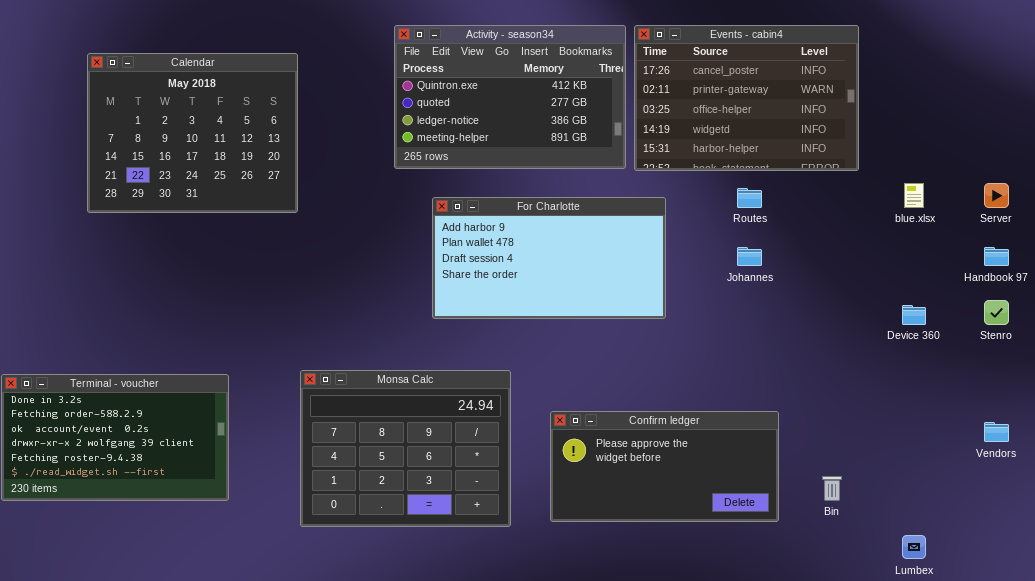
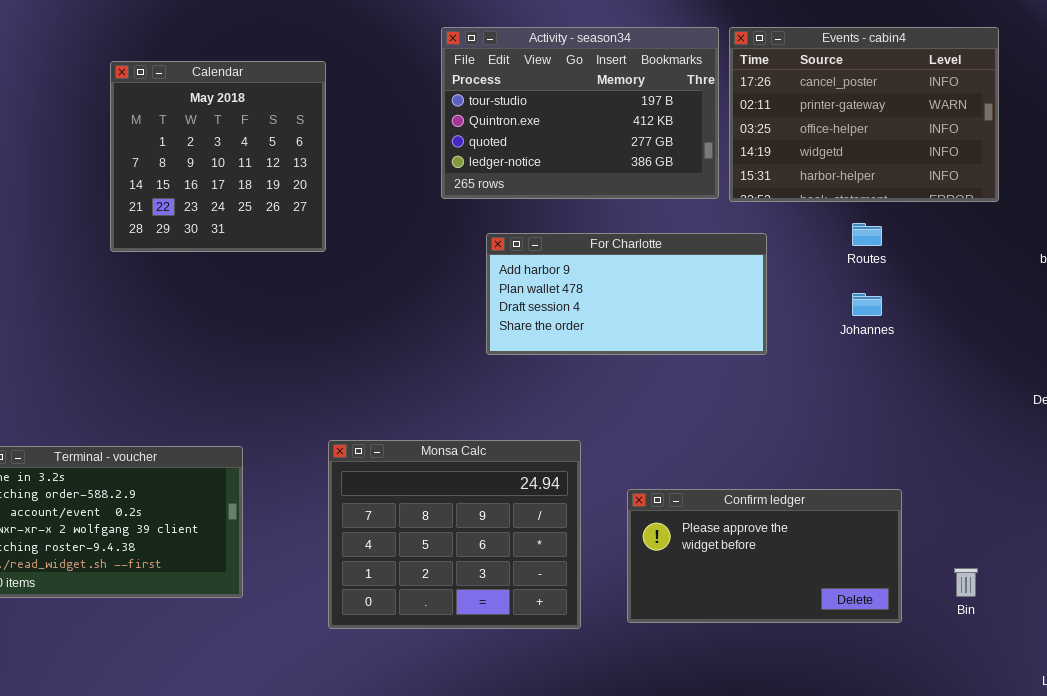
Activity - season34: [394,25,626,169] -> [441,27,719,199], scrolled up 1 row
Calendar: [87,53,298,213] -> [110,61,326,252], resized
For Charlotte: [432,197,666,319] -> [486,233,767,355], resized

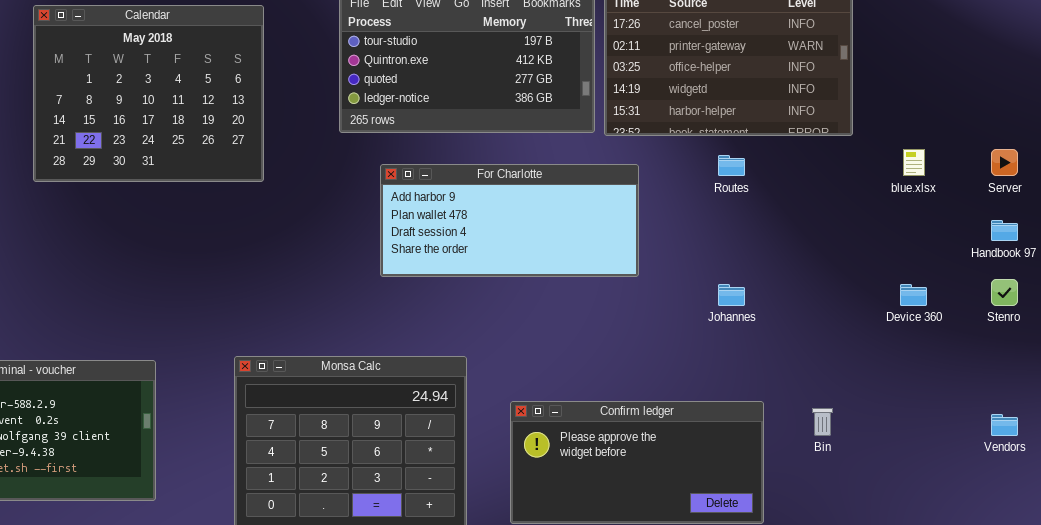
Calendar: [110,61,326,252] -> [33,5,264,182], resized
Johannes: [852,293,882,316] -> [718,284,745,306], moved
Bin: [954,568,978,597] -> [812,408,833,436], moved

